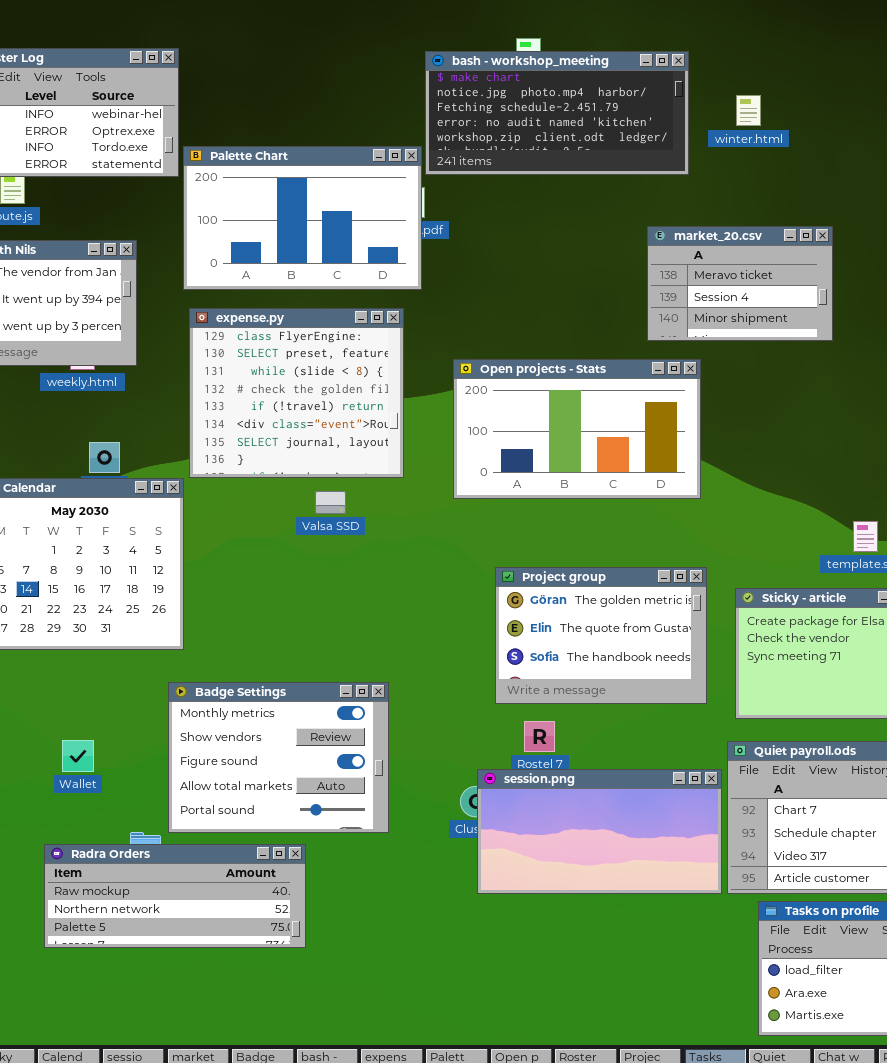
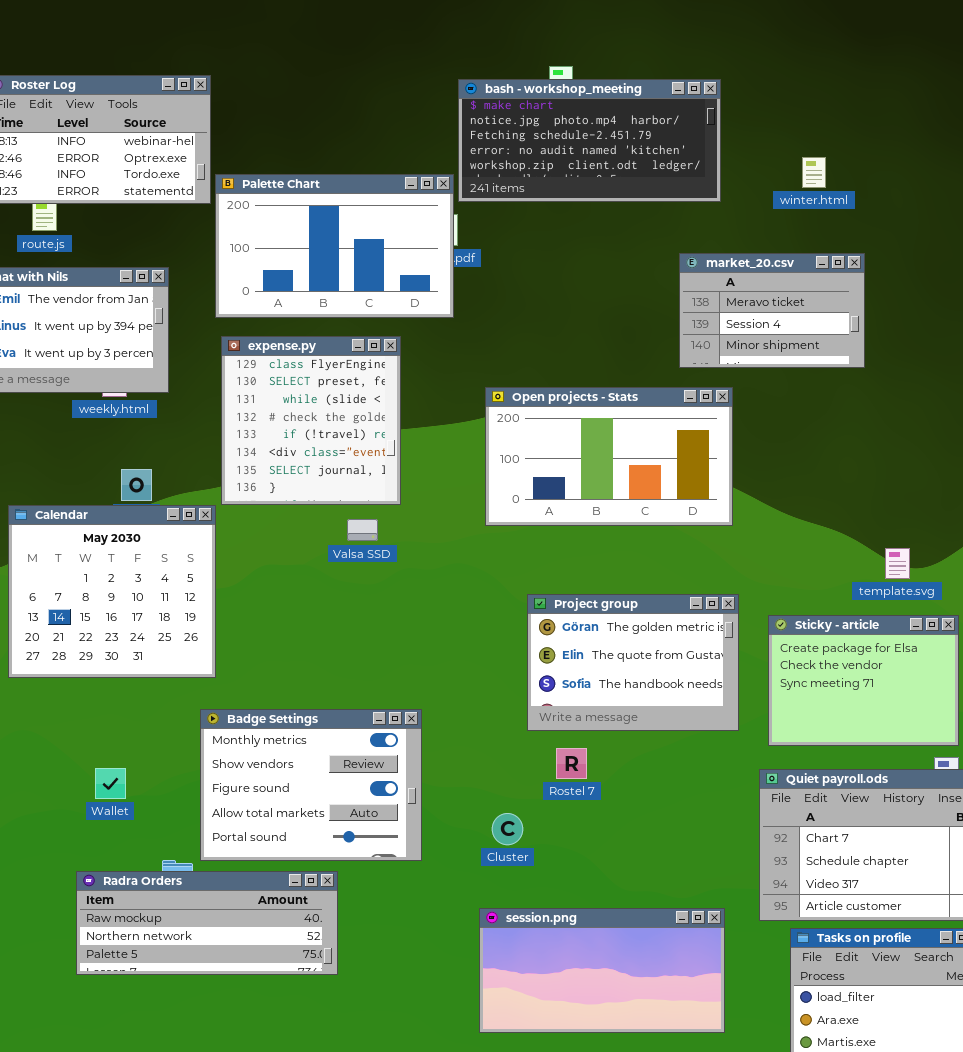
winter.html: [736,95,761,126] -> [802,157,826,188], moved
expense.py: [189,308,404,478] -> [221,336,401,505], resized
session.png: [477,769,722,894] -> [479,908,725,1033], moved

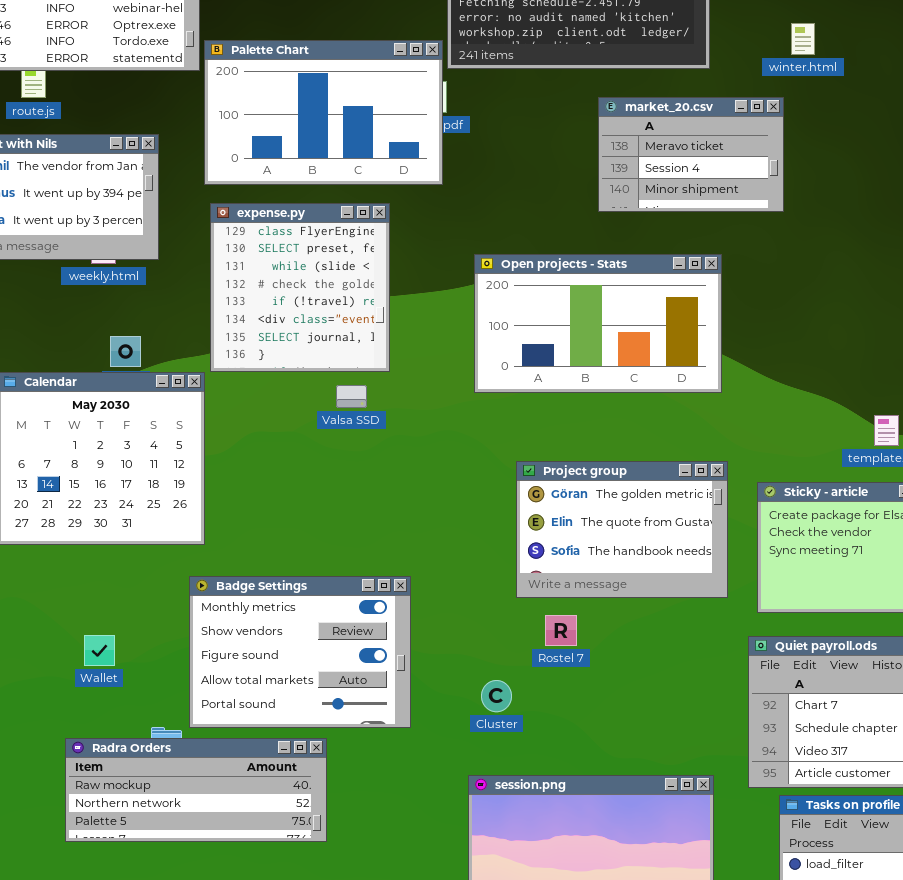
market_20.csv: [679,253,865,368] -> [598,97,784,212], moved

